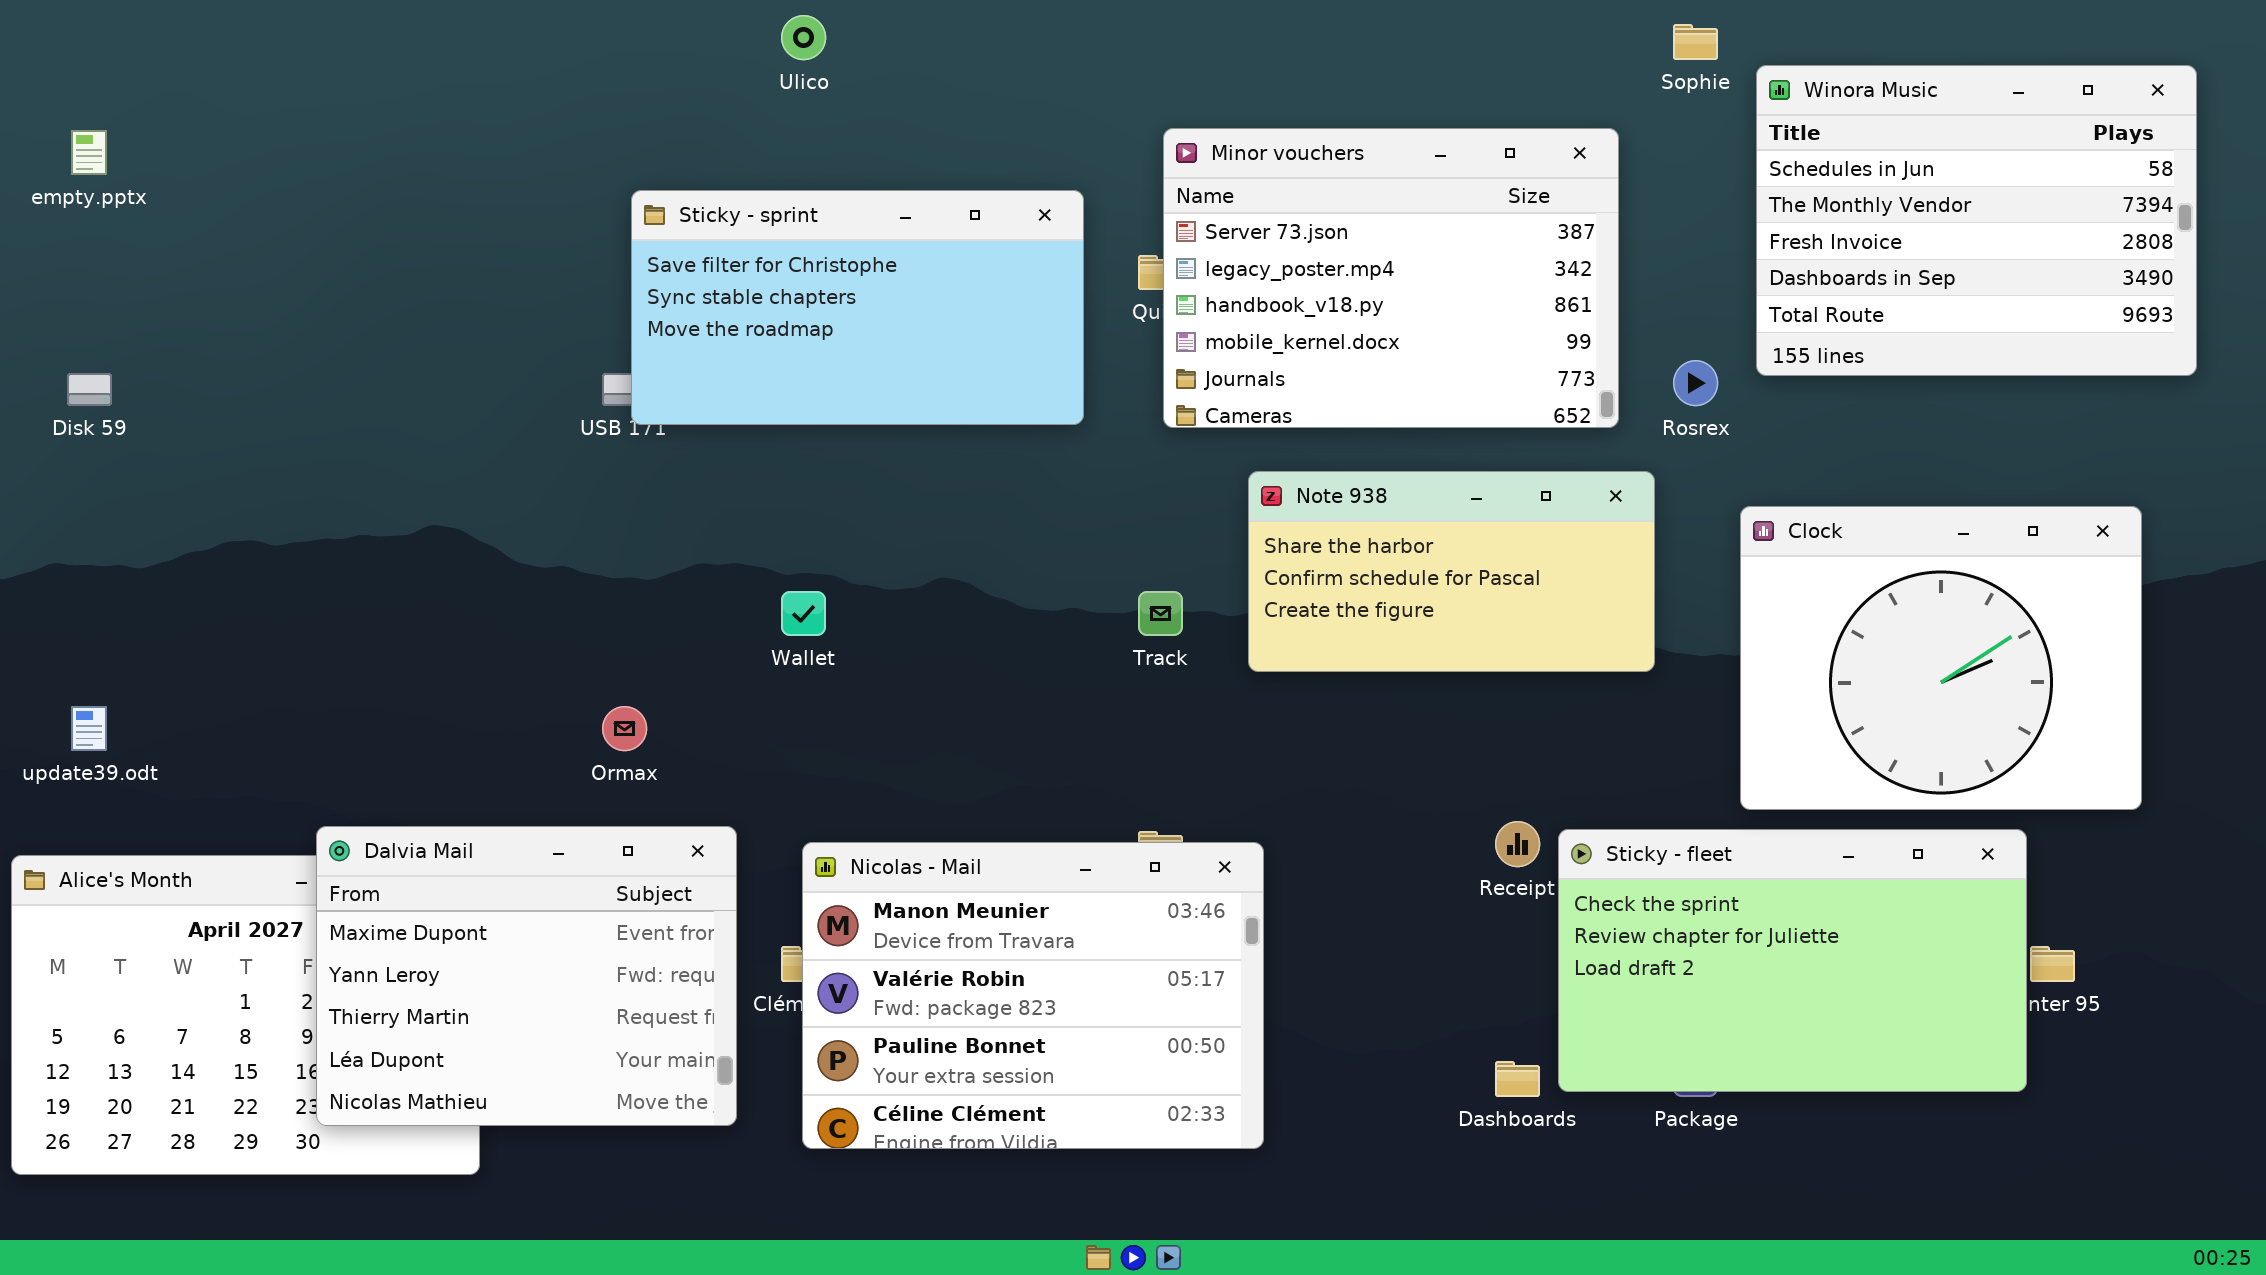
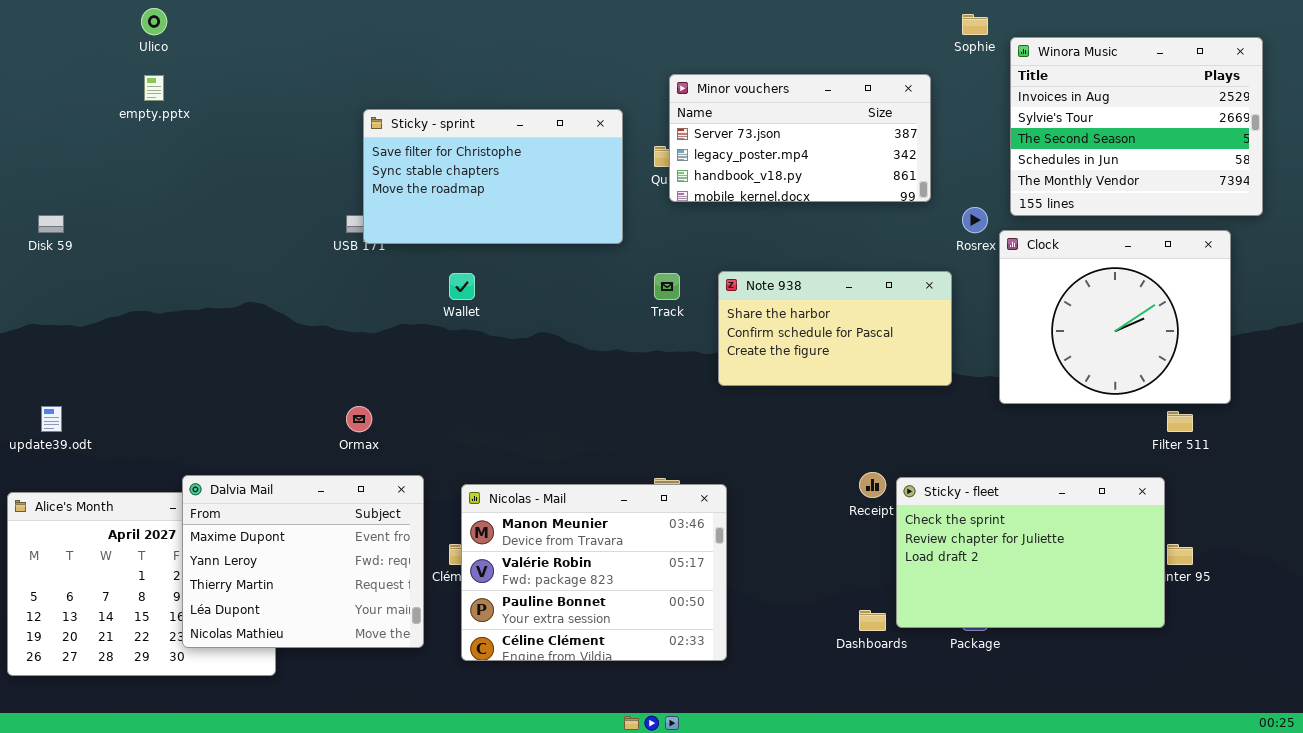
Ulico: [781,15,826,60] -> [141,8,167,35], moved
Winora Music: [1756,65,2197,376] -> [1010,37,1263,216], scrolled up 3 rows
Minor vouchers: [1163,128,1619,428] -> [669,74,931,202], resized
empty.pptx: [71,130,107,175] -> [144,75,164,101], moved
Clock: [1740,506,2142,810] -> [999,230,1231,404], moved
Wallet: [781,591,826,636] -> [449,273,475,300], moved
Track: [1138,591,1183,636] -> [654,273,680,300], moved

